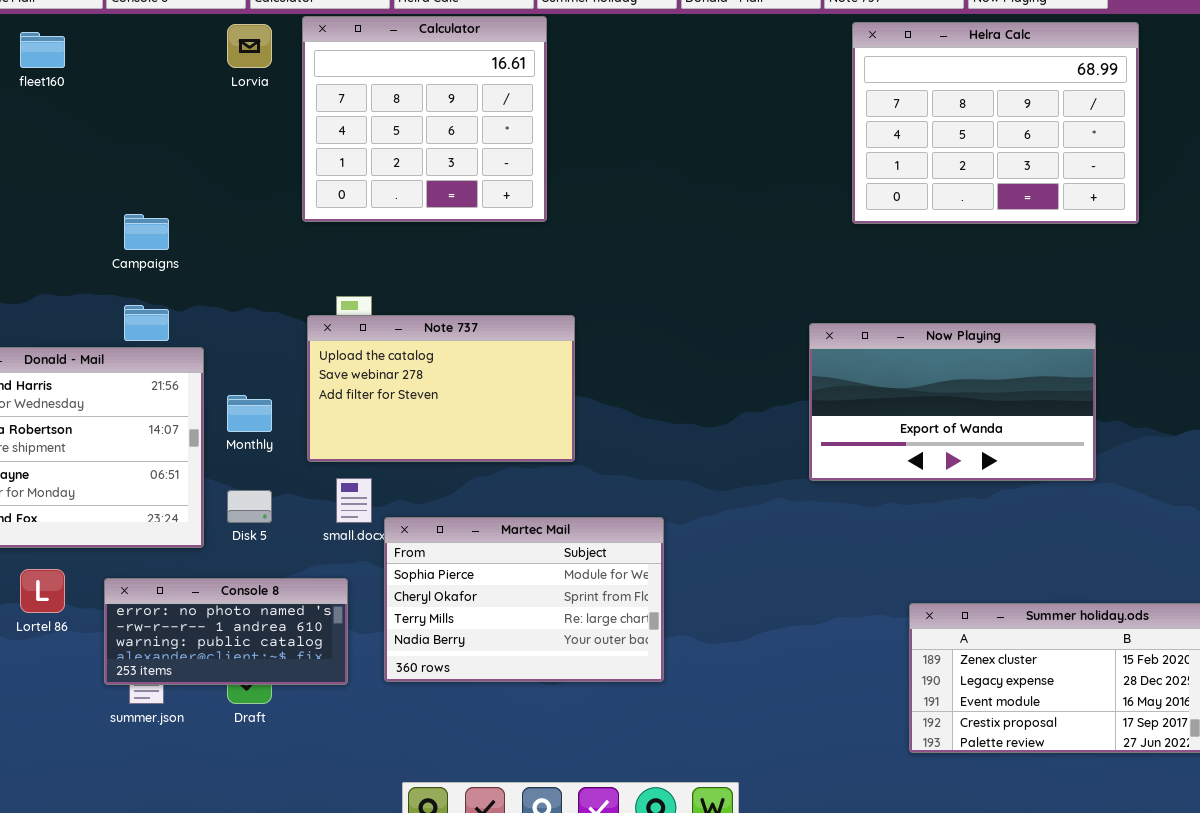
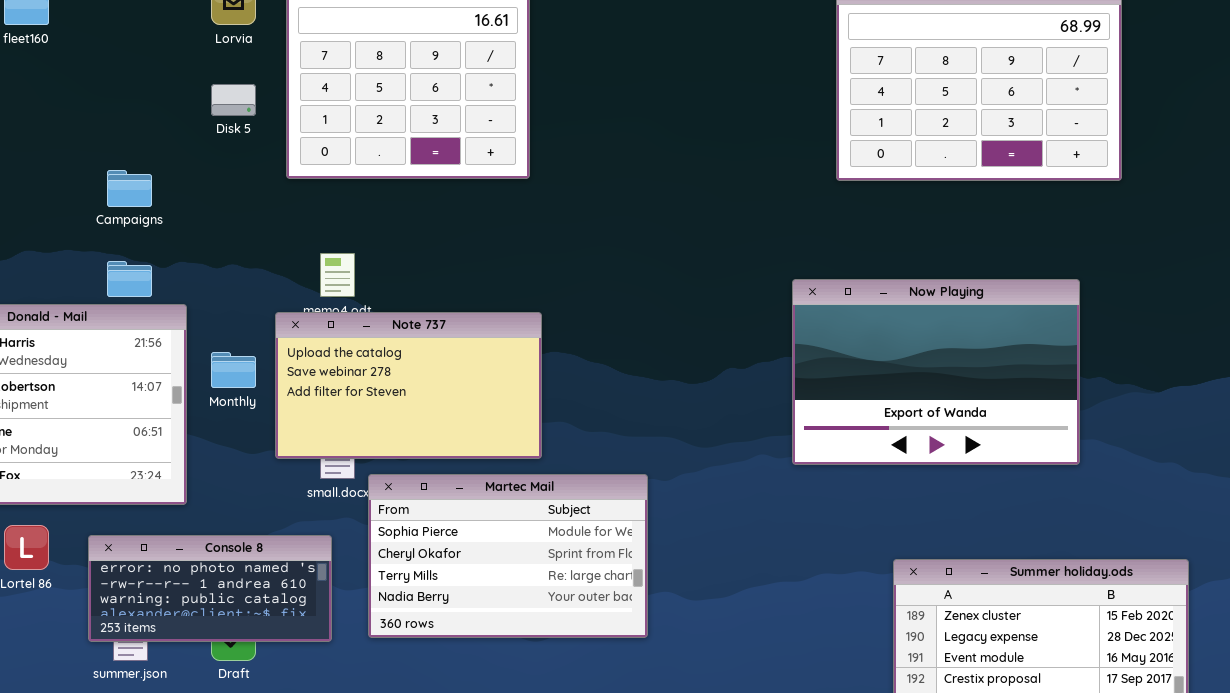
Note 737: [307,315,575,462] -> [275,312,542,459], moved
Now Playing: [809,323,1096,481] -> [792,279,1080,465], resized
Disk 5: [227,490,272,523] -> [211,84,256,116], moved

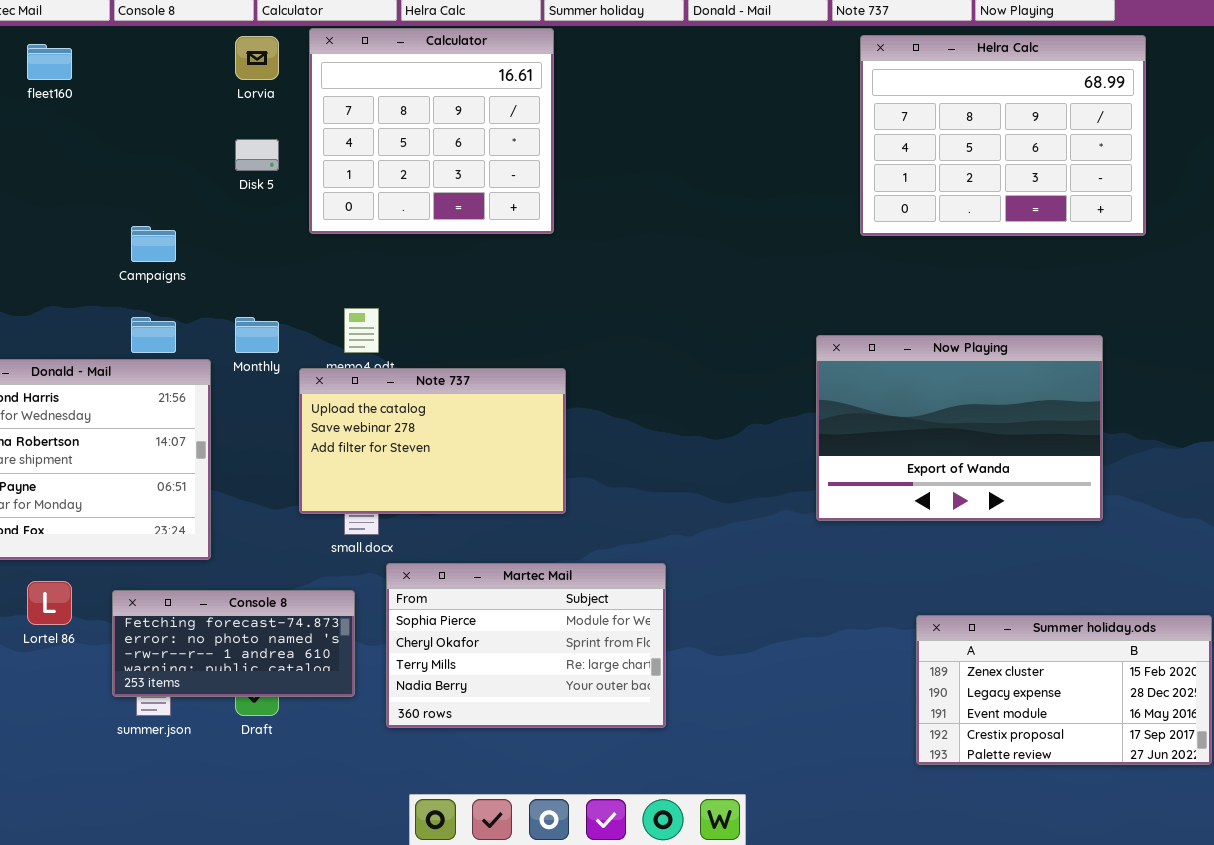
Monthly: [211,352,256,388] -> [235,317,279,353], moved
Martec Mail: [368,474,648,638] -> [386,563,666,728], moved
Console 8: [88,535,332,642] -> [112,590,355,697], scrolled up 1 row

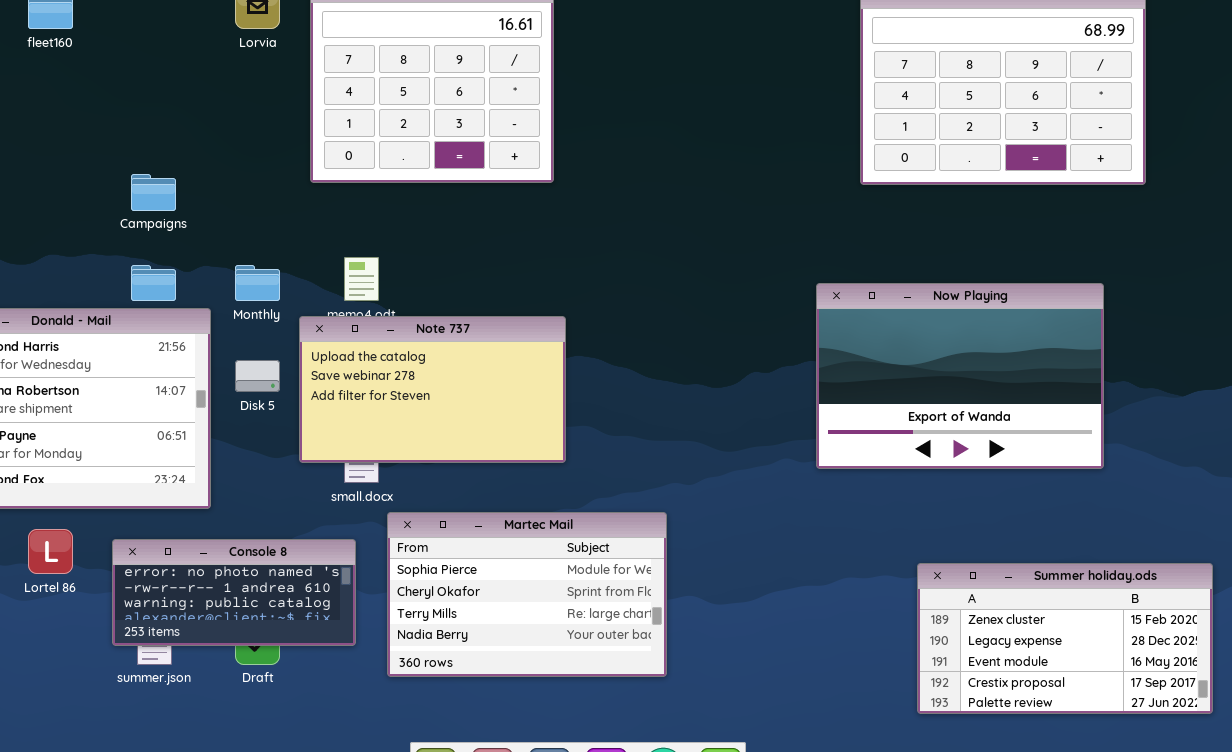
Disk 5: [235,139,279,171] -> [235,360,280,392], moved
Console 8: [112,590,355,697] -> [112,539,356,646], scrolled down 1 row

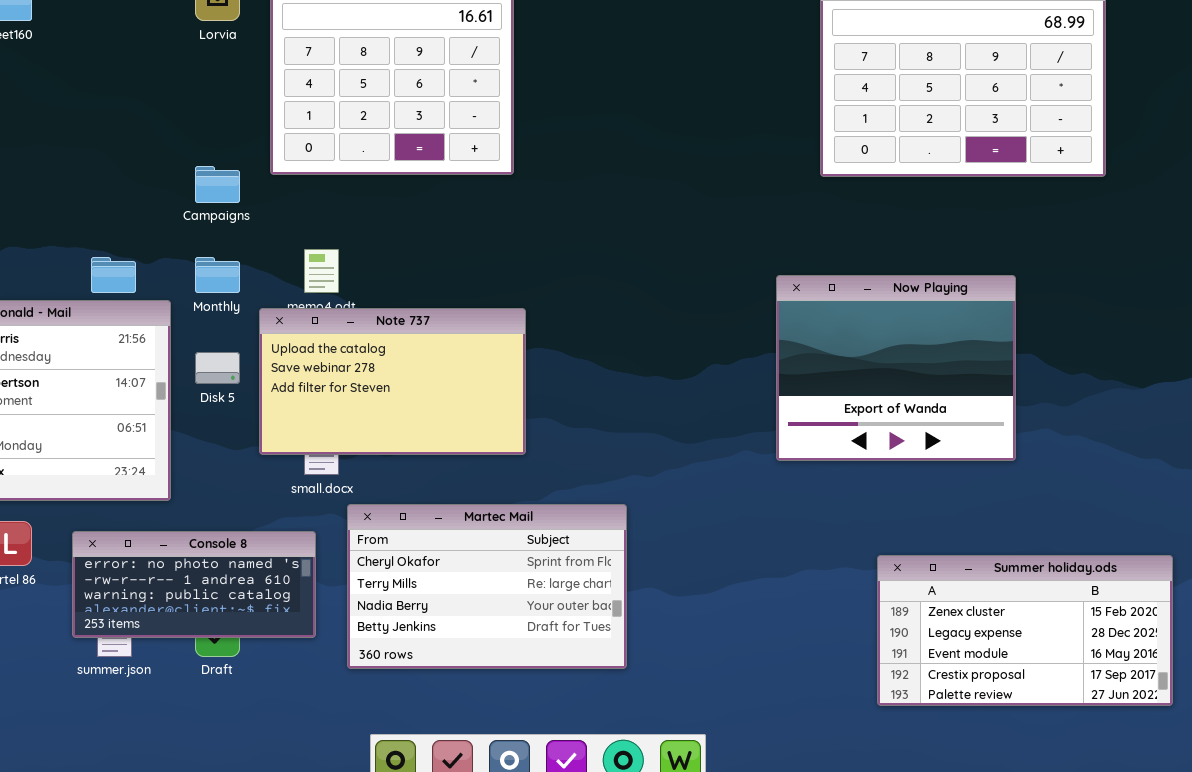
Campaigns: [131,174,176,211] -> [195,166,240,203], moved
Now Playing: [816,283,1104,469] -> [776,275,1016,461], resized
Martec Mail: [387,512,667,677] -> [347,504,627,669], scrolled down 1 row

